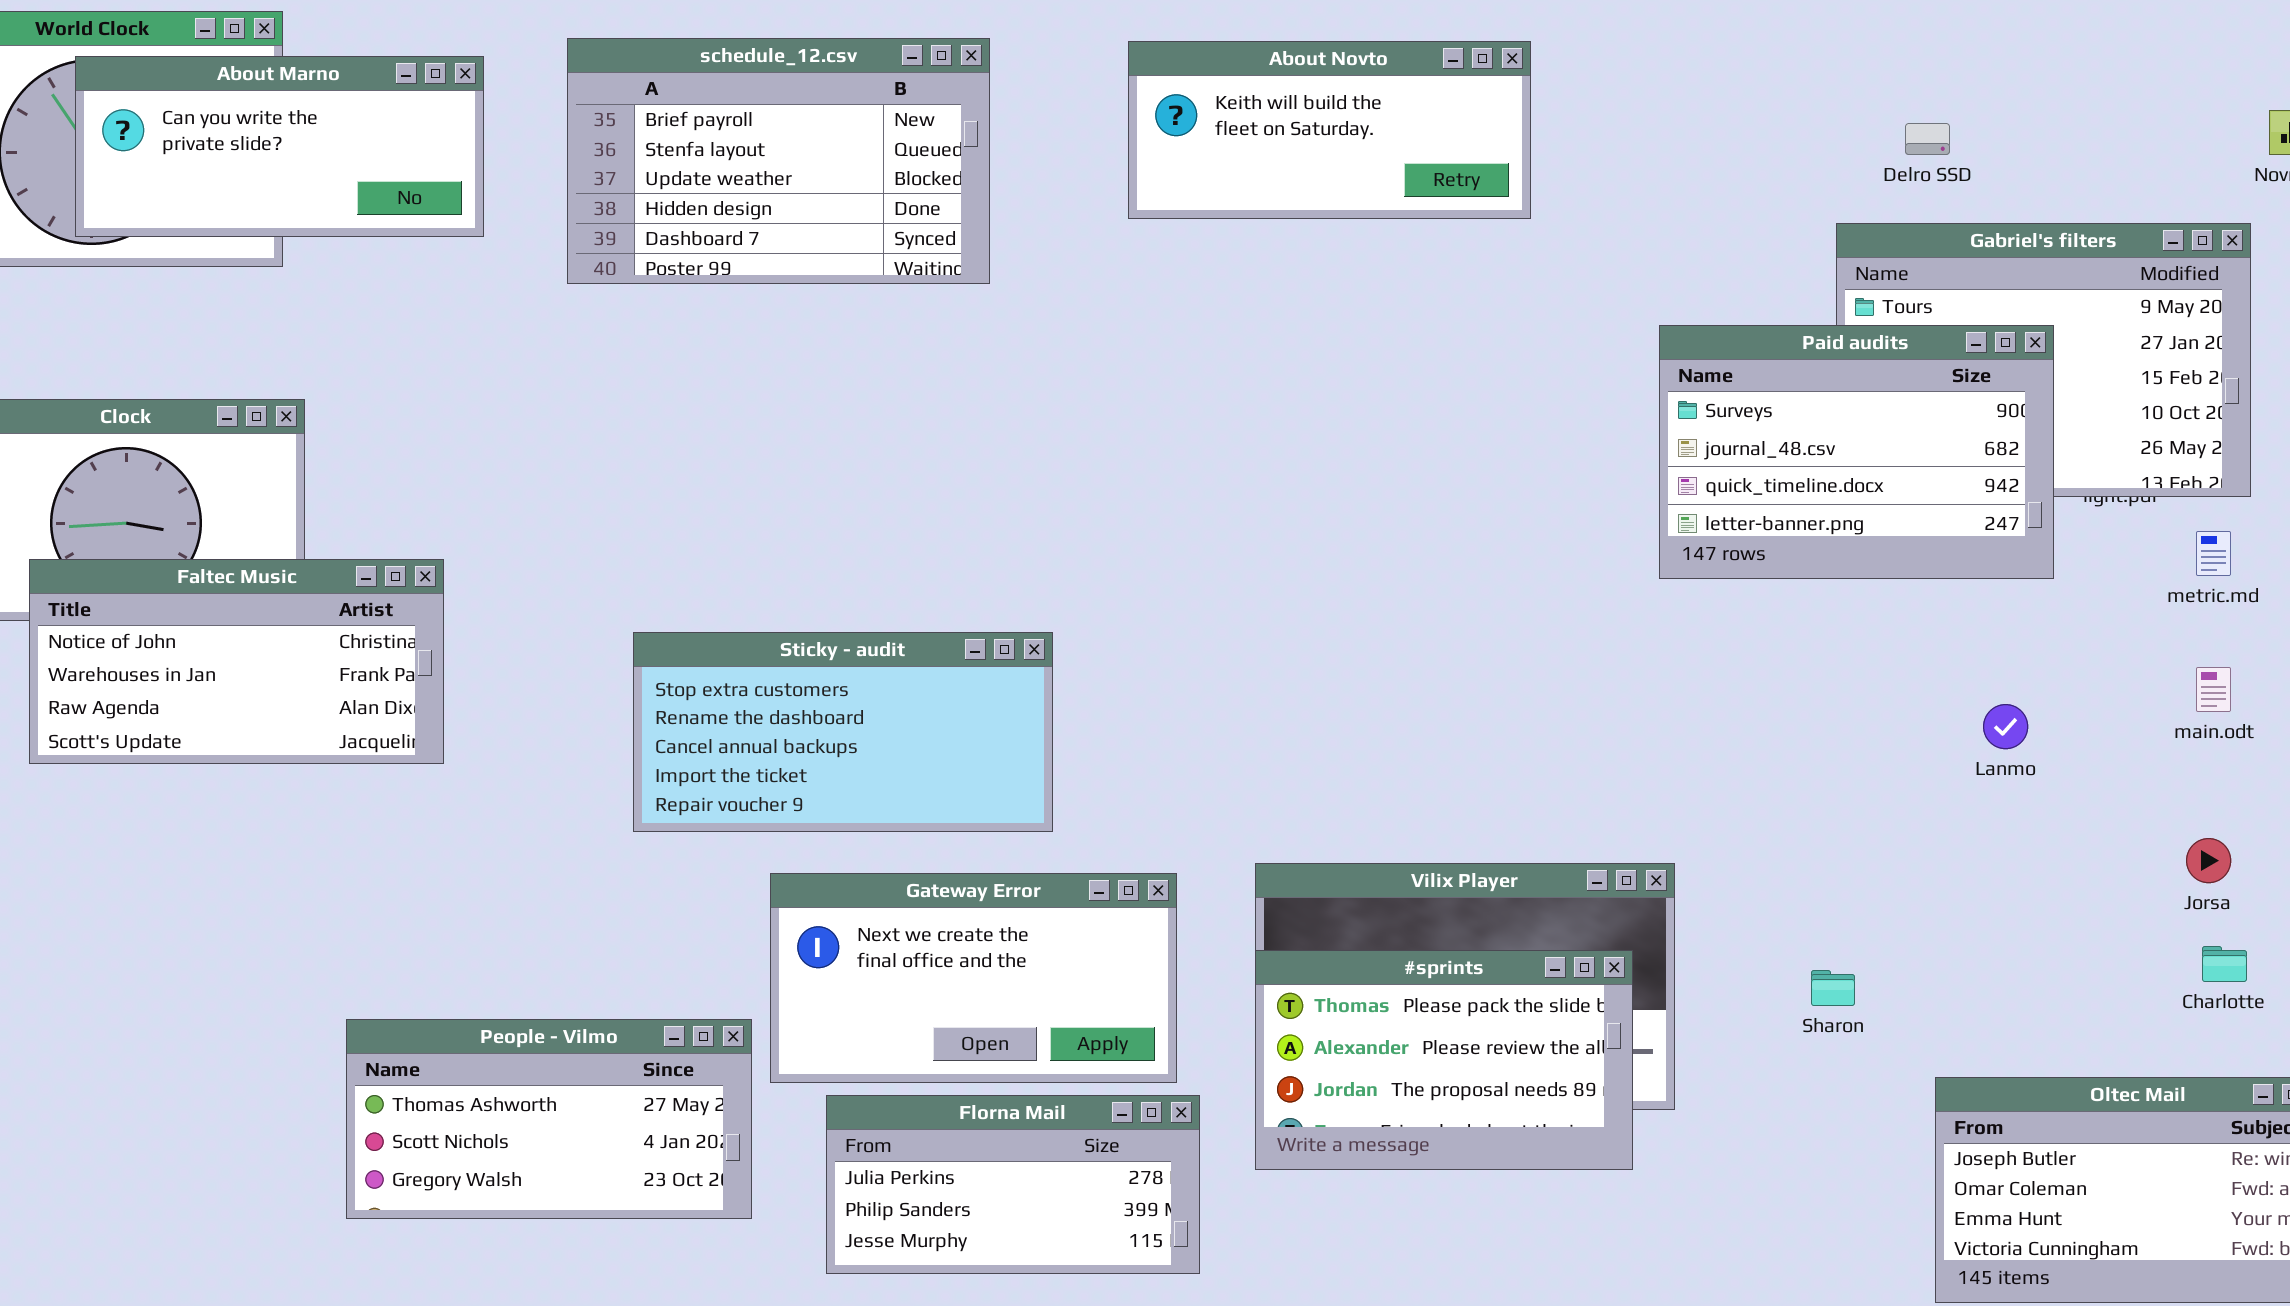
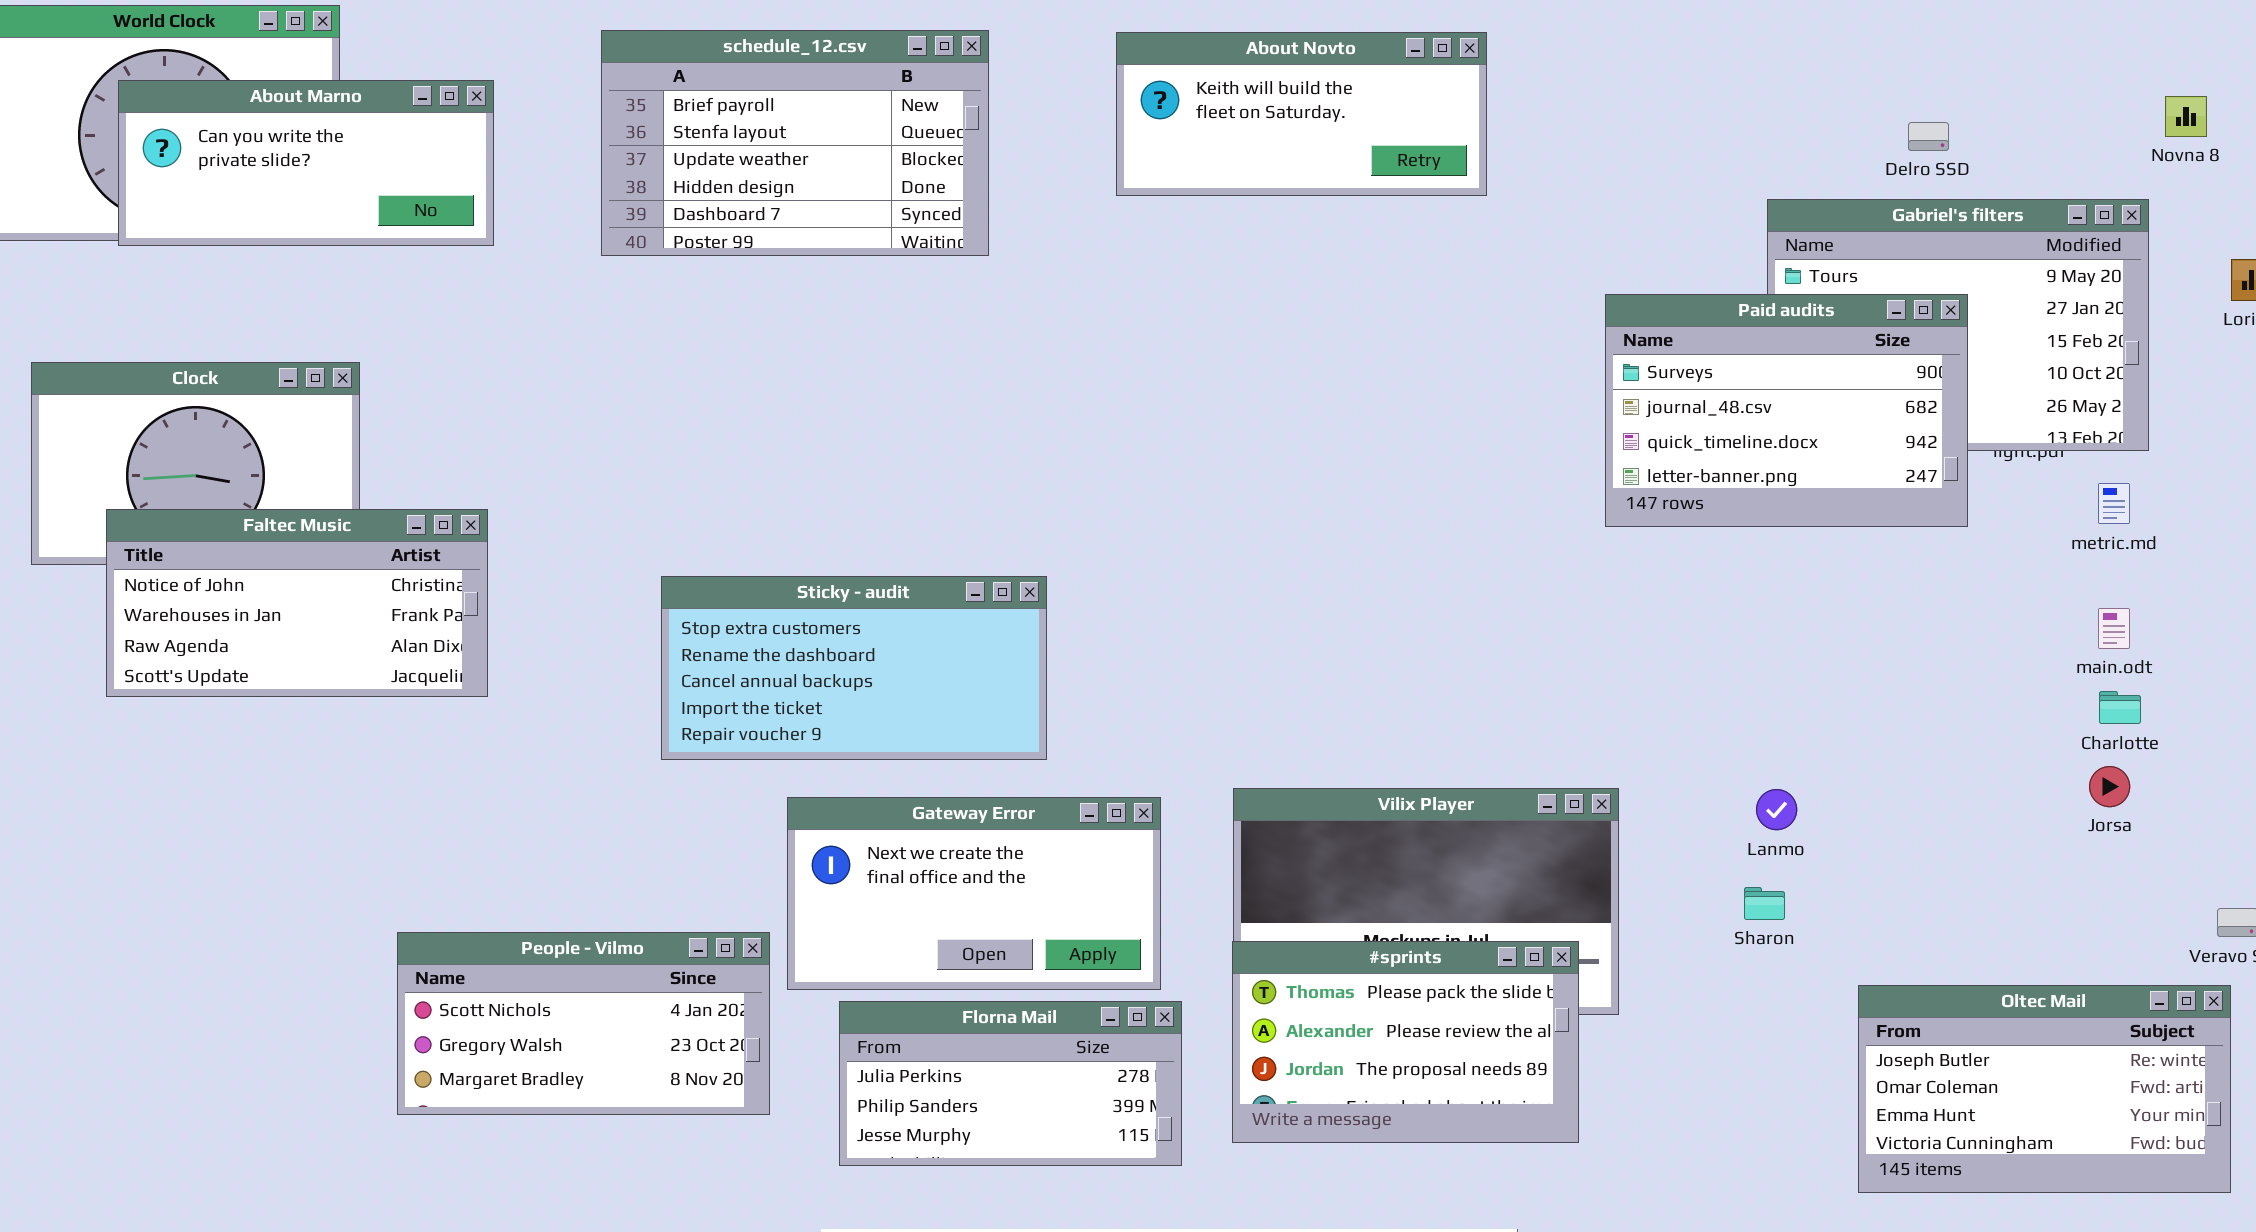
About Marno: [75,56,484,237] -> [118,80,494,246], moved
Delro SSD: [1905,123,1950,155] -> [1908,122,1949,151], moved
Lanmo: [1983,704,2028,749] -> [1756,789,1797,830], moved
Charlotte: [2202,946,2247,982] -> [2099,691,2141,724], moved
#sprints: [1255,950,1633,1170] -> [1232,941,1579,1143], moved
People - Vilmo: [346,1019,752,1219] -> [397,932,770,1115], scrolled down 1 row

